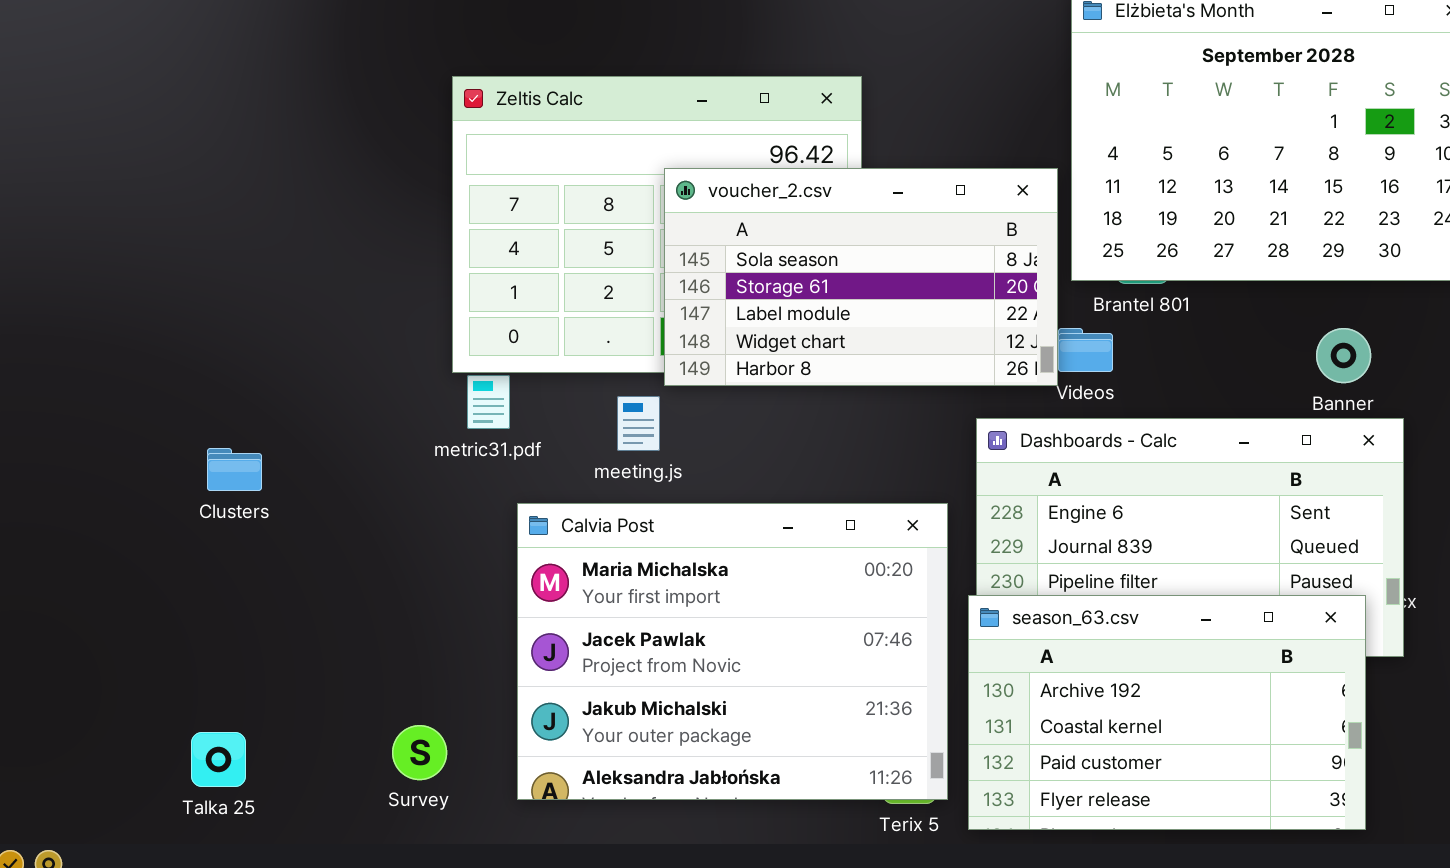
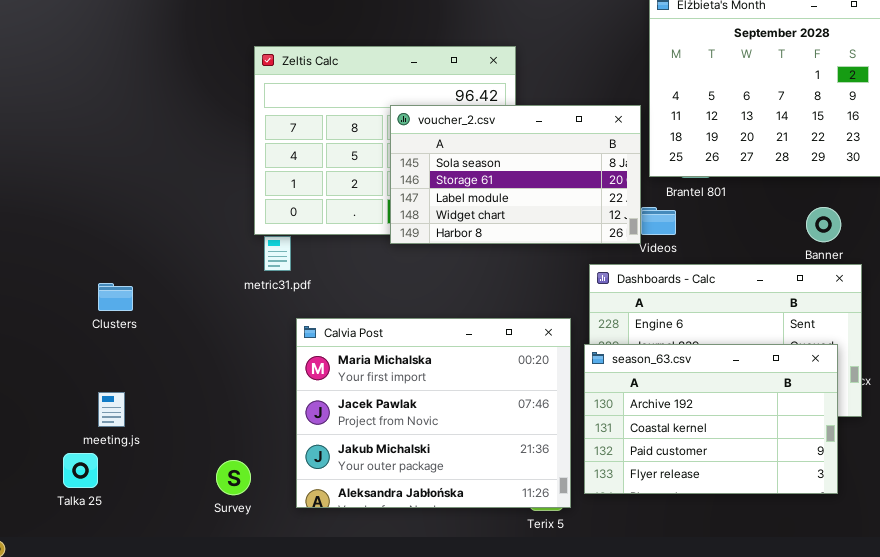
meeting.js: [617,396,660,451] -> [98,392,125,427], moved
season_63.csv: [968,595,1366,830] -> [584,344,838,494], moved
Talka 25: [191,732,246,787] -> [63,453,98,488], moved

